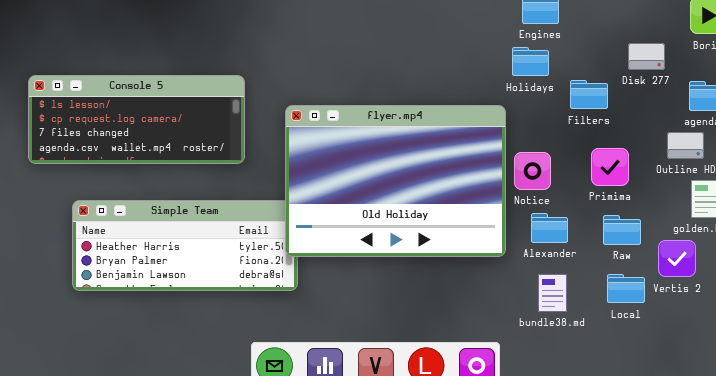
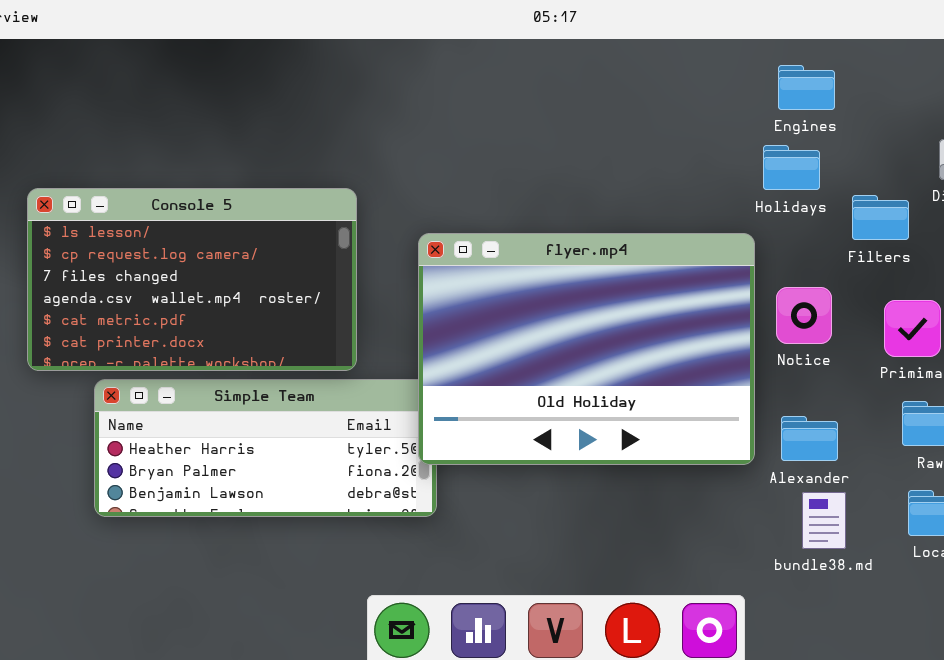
Console 5: [28,75,245,164] -> [27,188,357,371], resized
Notice: [514,152,551,190] -> [776,287,832,344], moved
Alexander: [531,213,568,243] -> [781,416,838,461], moved

